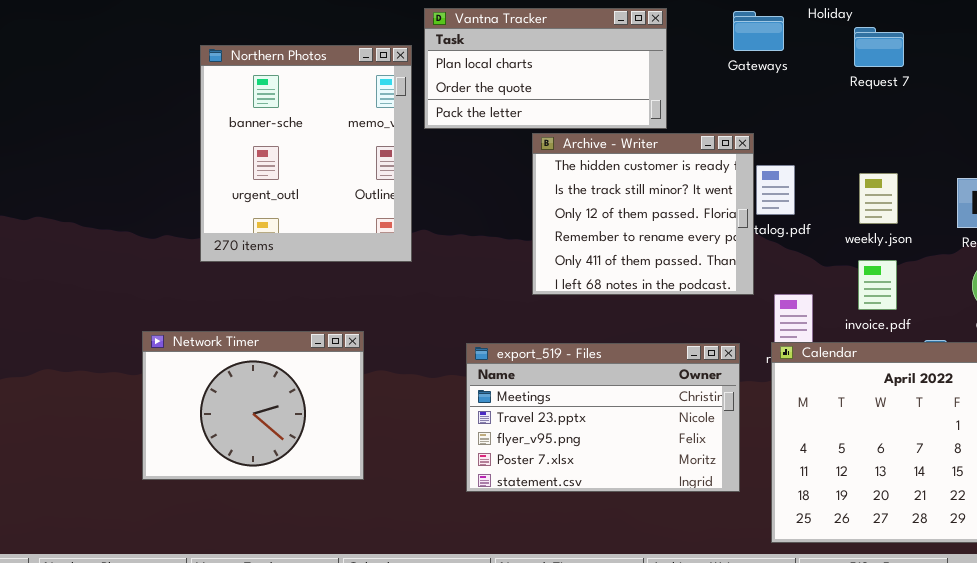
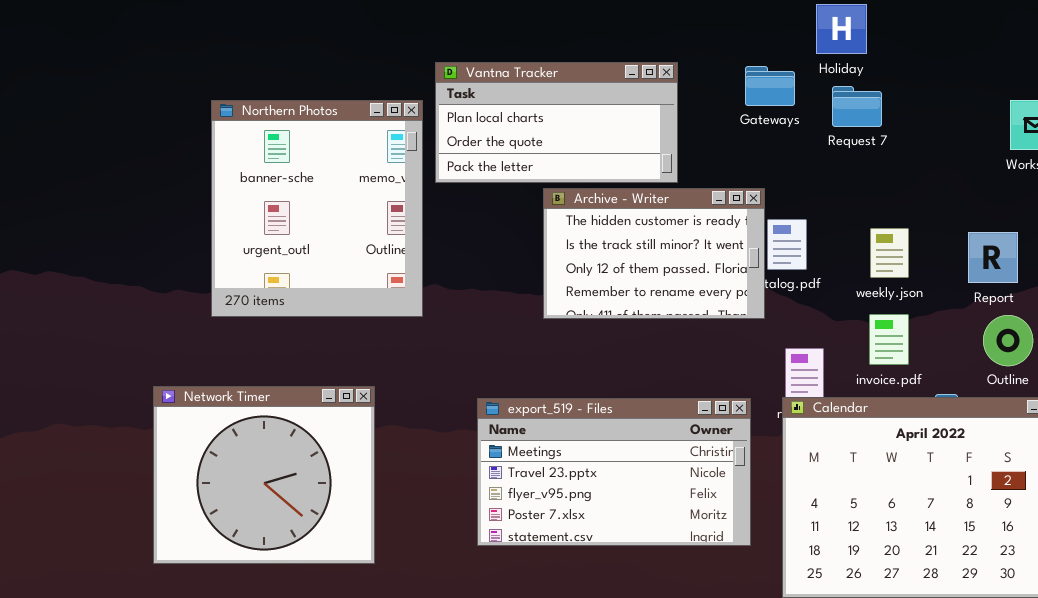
Request 7: [854,27,904,67] -> [832,86,882,127], moved
Archive - Writer: [532,133,754,295] -> [543,188,765,319], resized
Network Timer: [142,331,364,480] -> [153,386,375,564], resized

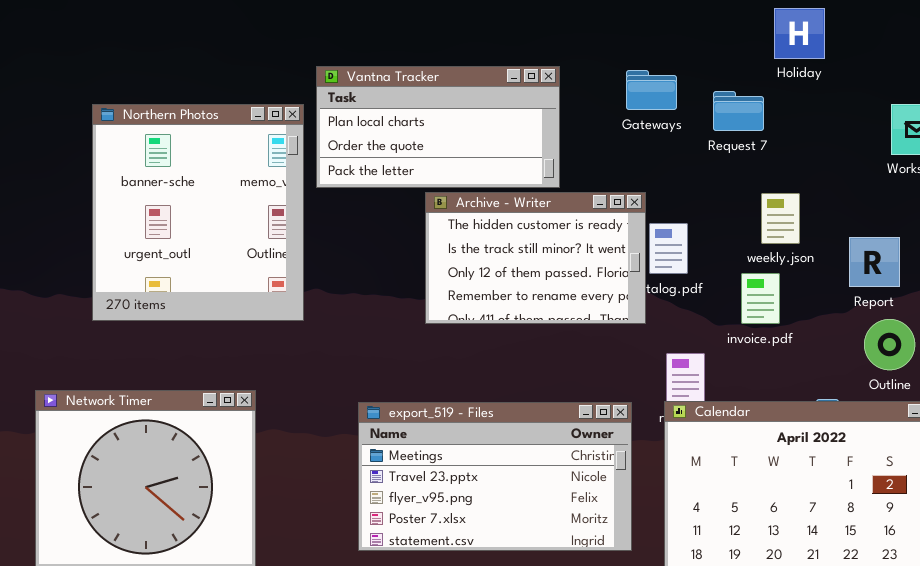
Holiday: [816,4,867,54] -> [774,8,825,59], moved
weekly.json: [870,228,909,278] -> [761,193,800,244], moved
invoice.pdf: [869,314,909,365] -> [741,273,780,324], moved

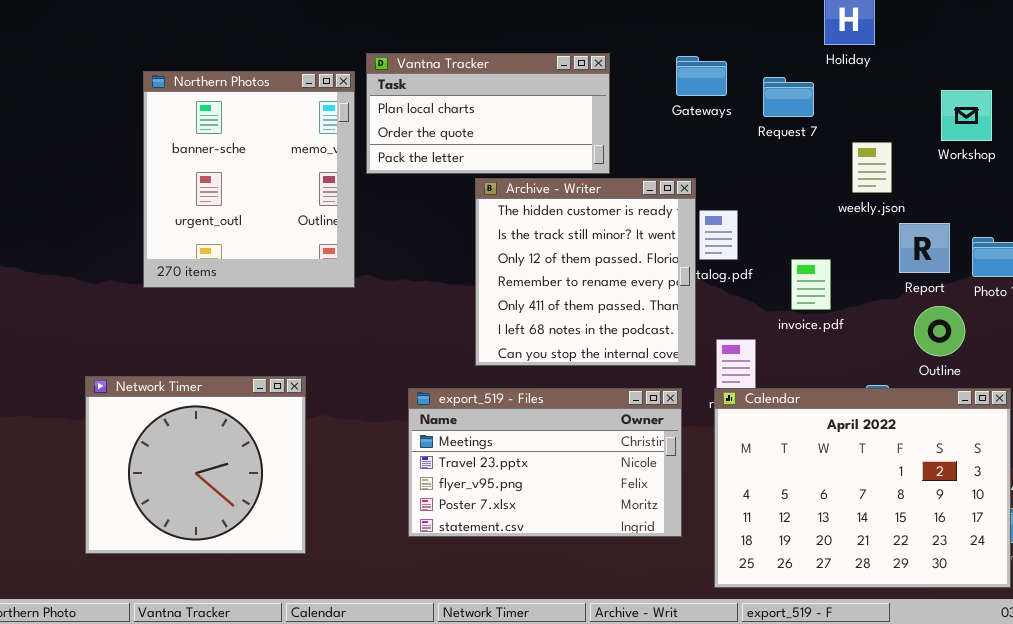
Northern Photos: [92,104,304,321] -> [143,71,355,288], moved
Archive - Writer: [425,192,646,324] -> [475,178,696,366], resized
weekly.json: [761,193,800,244] -> [852,142,892,193], moved

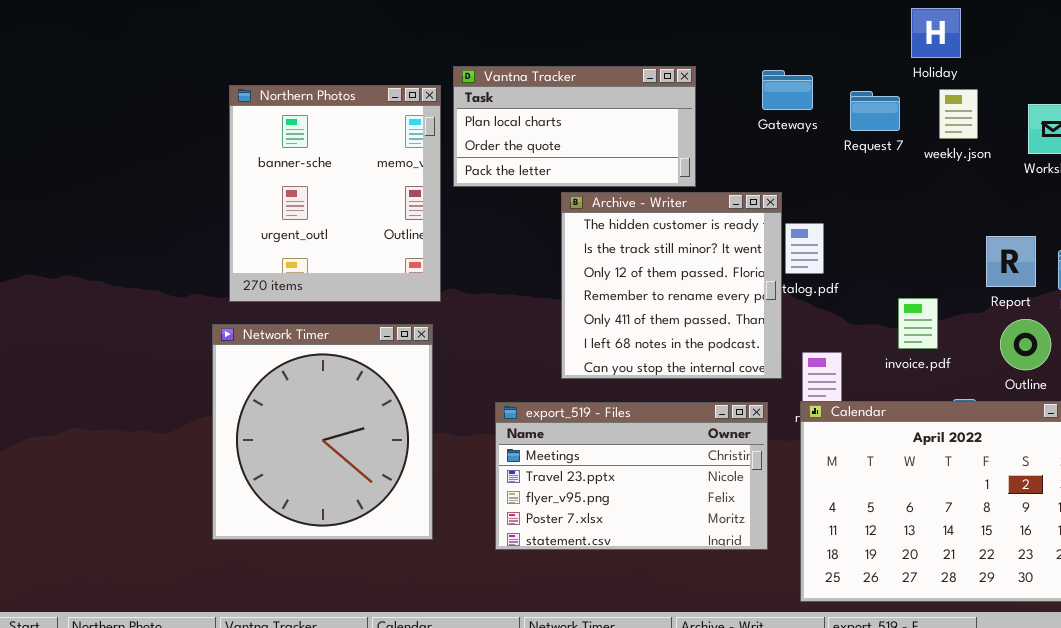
weekly.json: [852,142,892,193] -> [939,89,978,139], moved
invoice.pdf: [791,259,831,310] -> [898,298,938,349], moved
Network Timer: [85,376,306,554] -> [212,324,433,540], moved, resized

